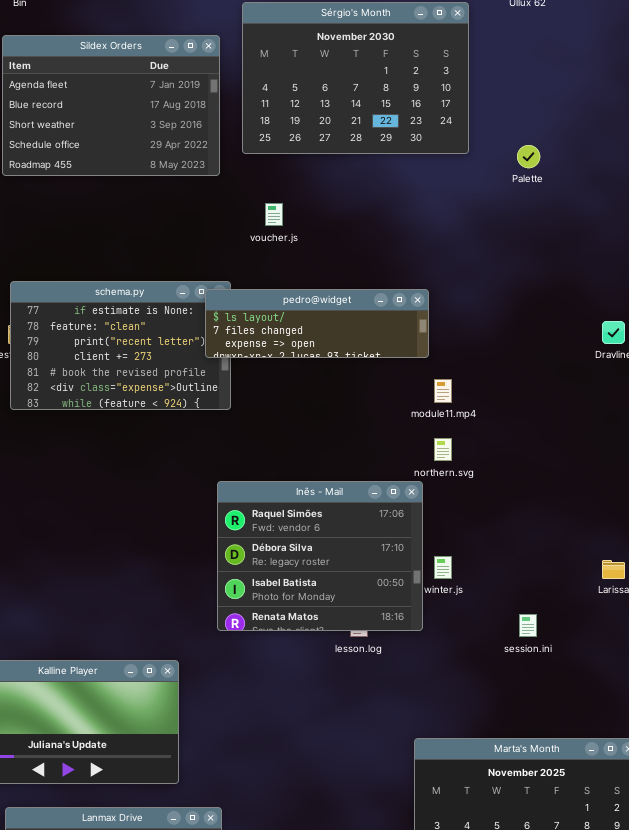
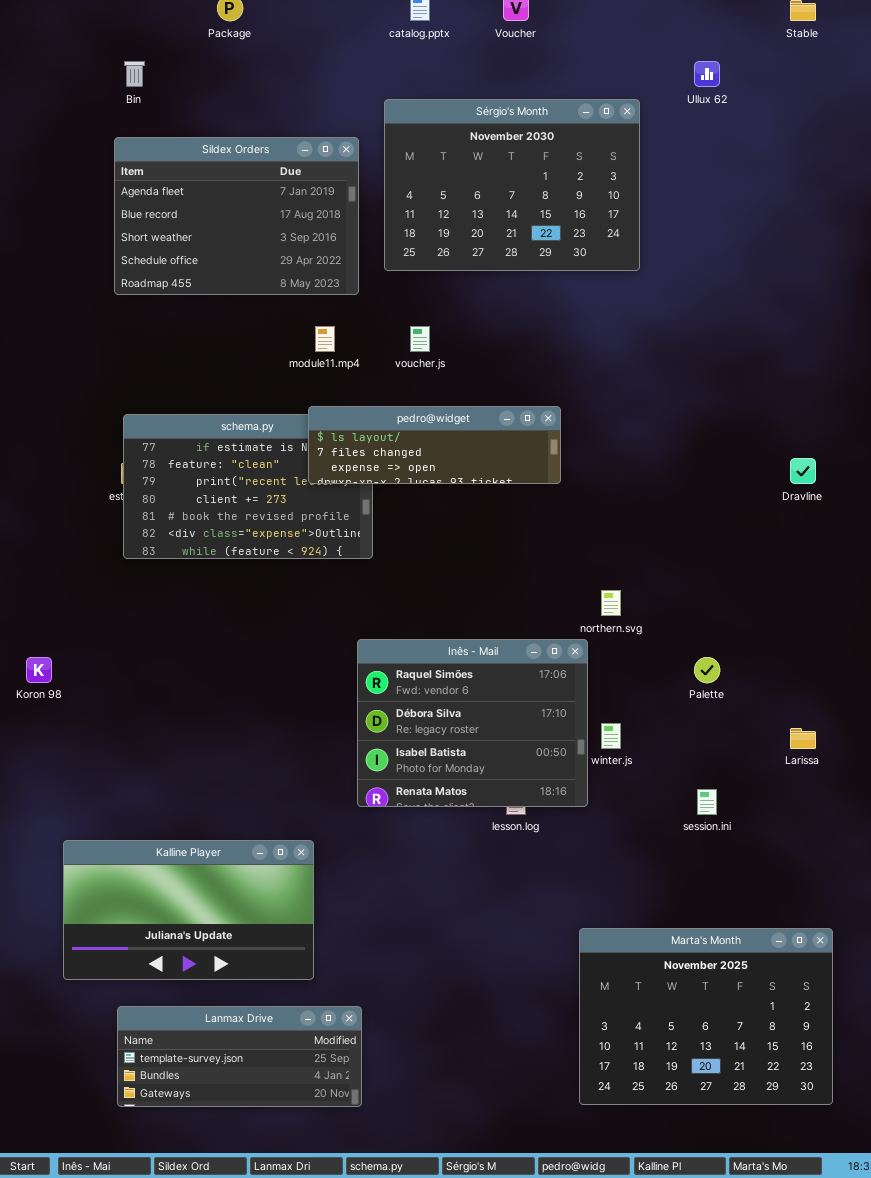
Palette: [517,145,540,168] -> [694,657,720,683], moved
pedro@widget: [205,289,429,358] -> [308,406,561,484], moved
module11.mp4: [434,379,452,403] -> [315,326,335,352], moved

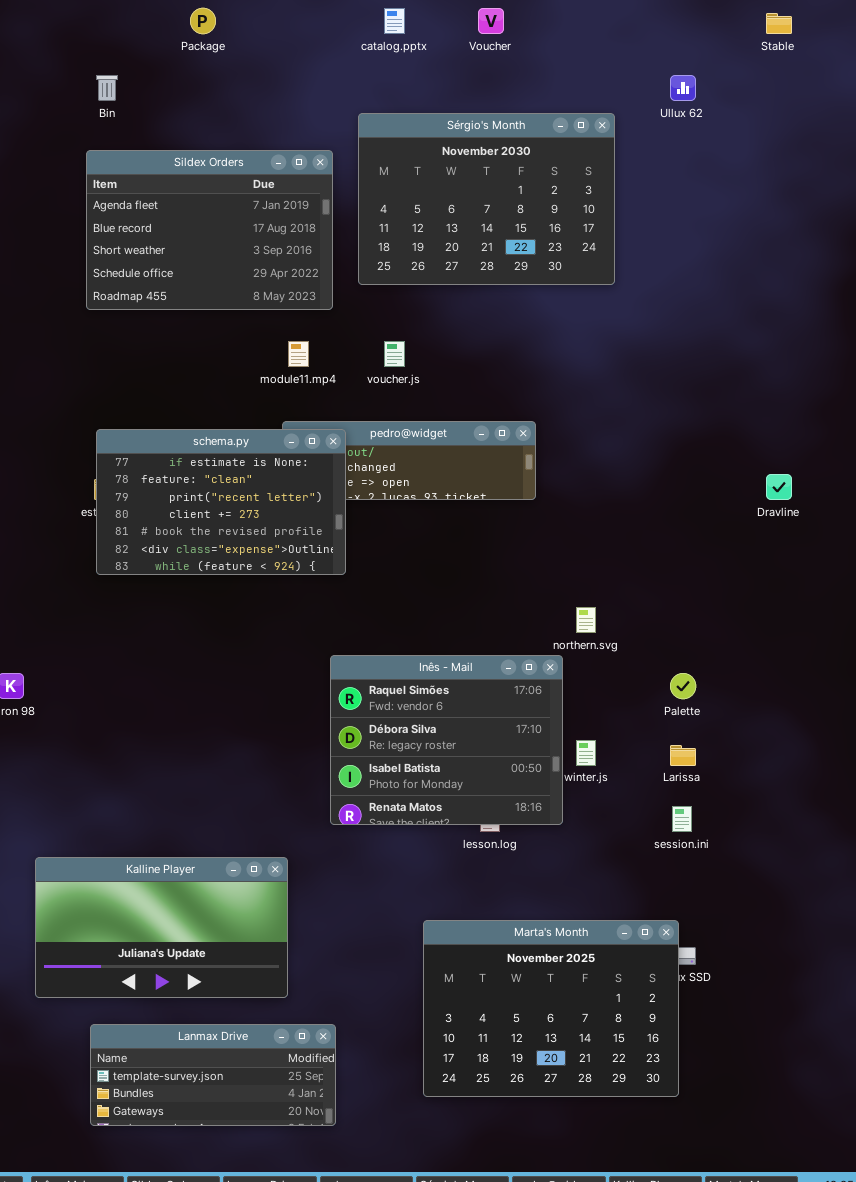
schema.py: [123,414,373,559] -> [96,429,346,575], raised
Larissa: [790,728,816,749] -> [670,745,696,766], moved
Marta's Month: [579,928,833,1105] -> [423,920,679,1097], moved

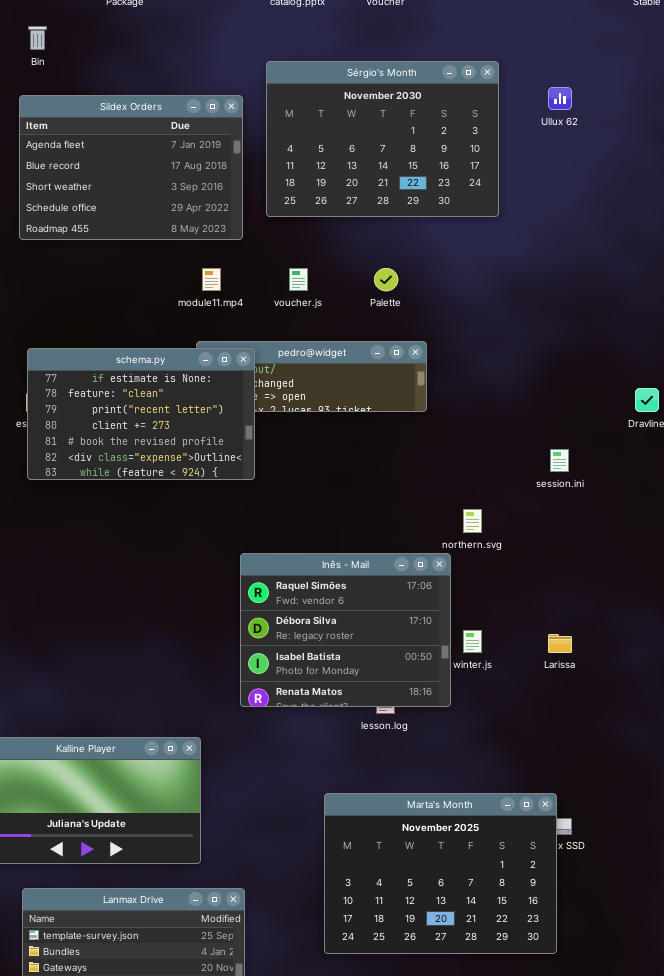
Ullux 62: [670,75,696,101] -> [548,87,572,110], moved
Palette: [670,673,696,699] -> [374,268,398,291], moved
session.ini: [672,806,692,832] -> [550,449,569,472], moved

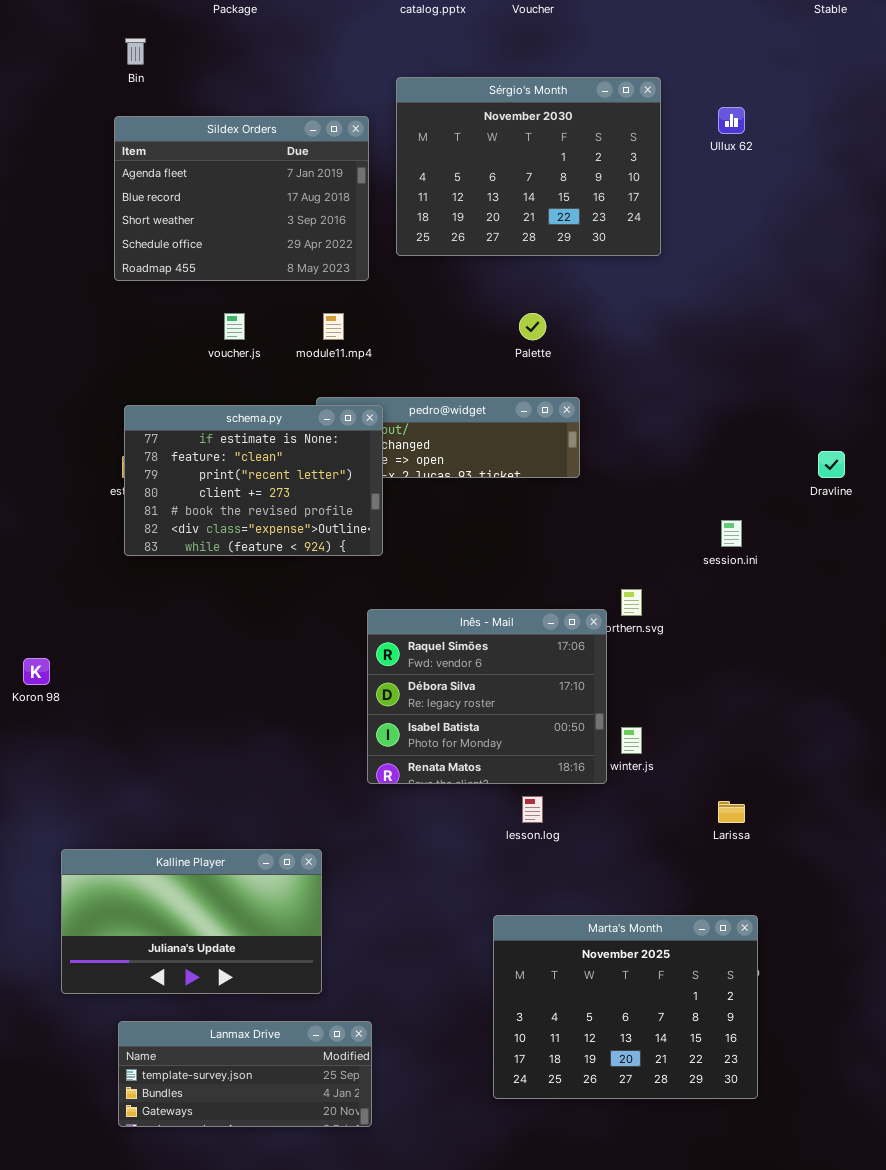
voucher.js: [289,268,308,291] -> [224,313,245,340], moved
Inês - Mail: [240,553,451,707] -> [367,609,607,784], moved
Larissa: [548,634,572,653] -> [718,801,745,823], moved
Marta's Month: [324,793,557,954] -> [493,915,758,1099], moved

